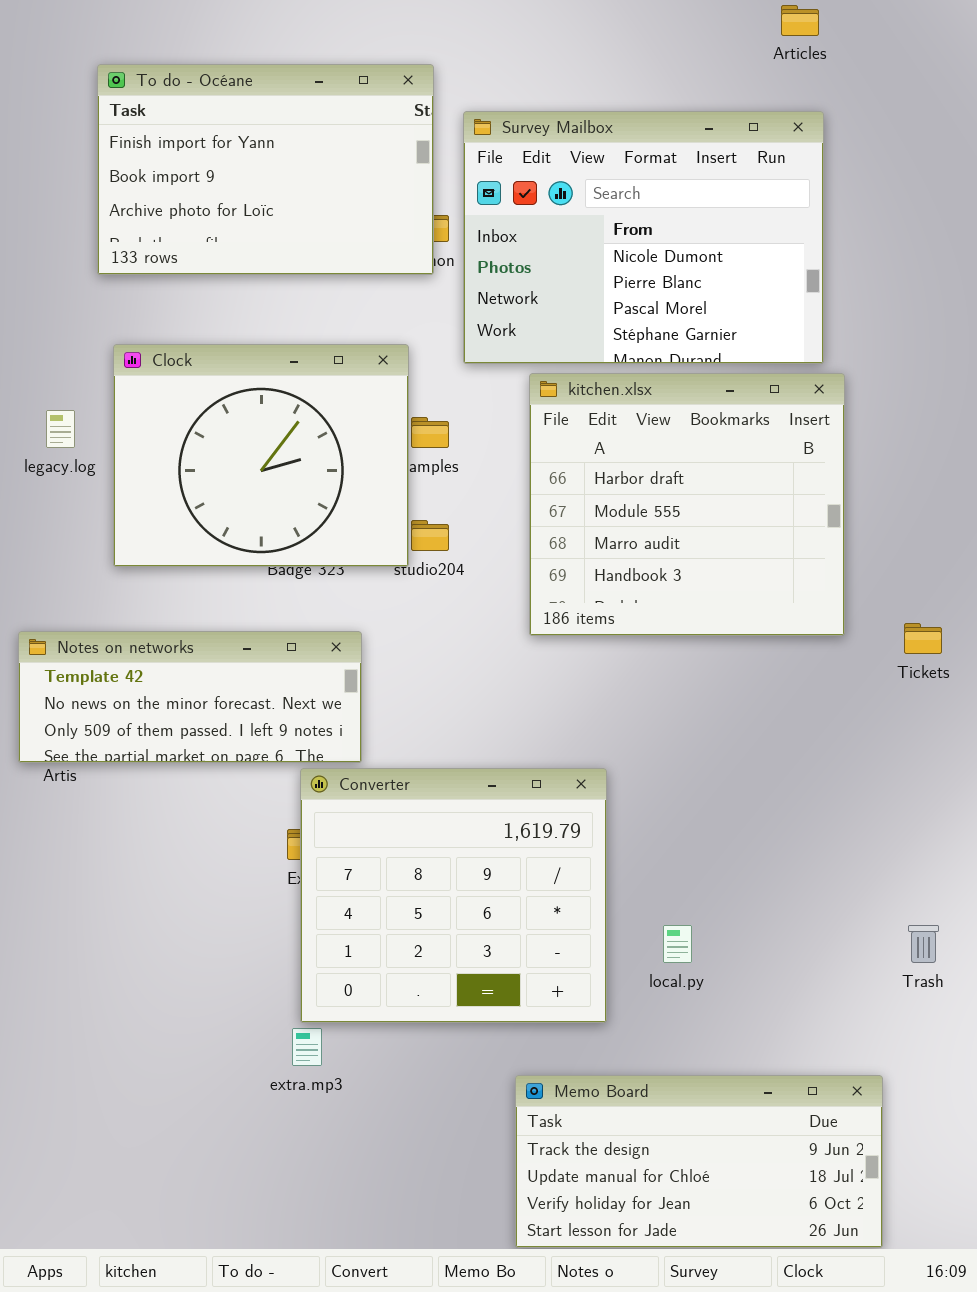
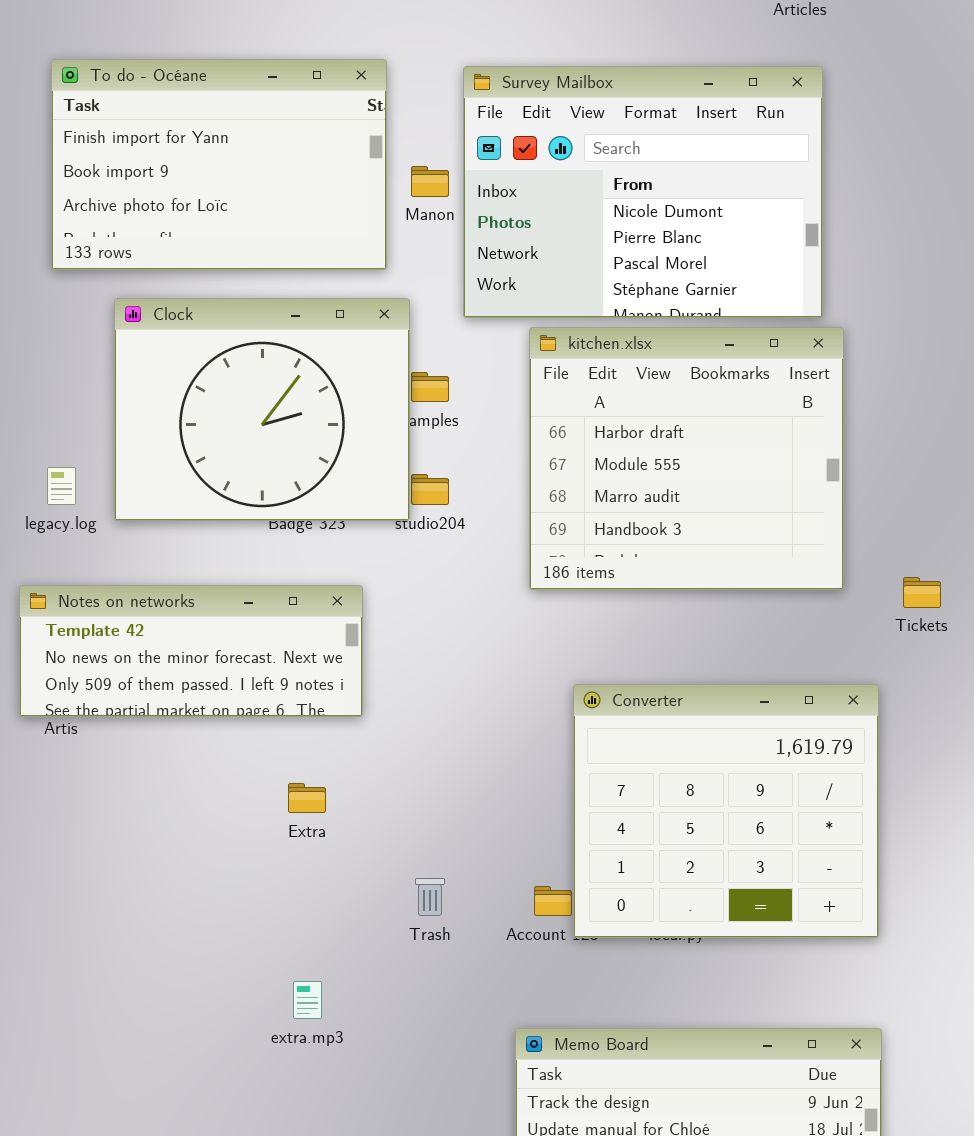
To do - Océane: [97,64,434,275] -> [51,59,387,270], moved
legacy.log: [46,410,75,448] -> [47,467,76,505], moved
Converter: [300,768,607,1023] -> [573,684,879,938], moved
Trash: [908,925,939,963] -> [415,878,445,916], moved

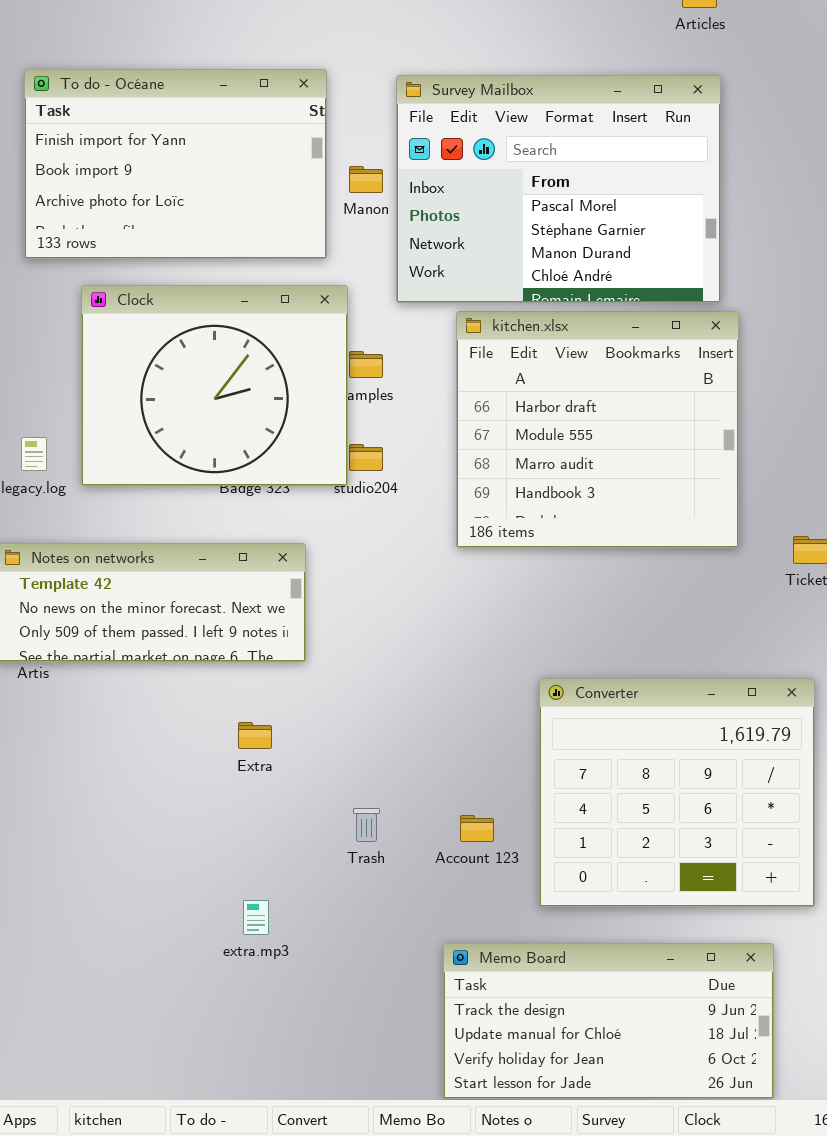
Survey Mailbox: [463,66,823,318] -> [396,75,721,303], scrolled down 2 rows
Converter: [573,684,879,938] -> [539,678,815,907], moved

